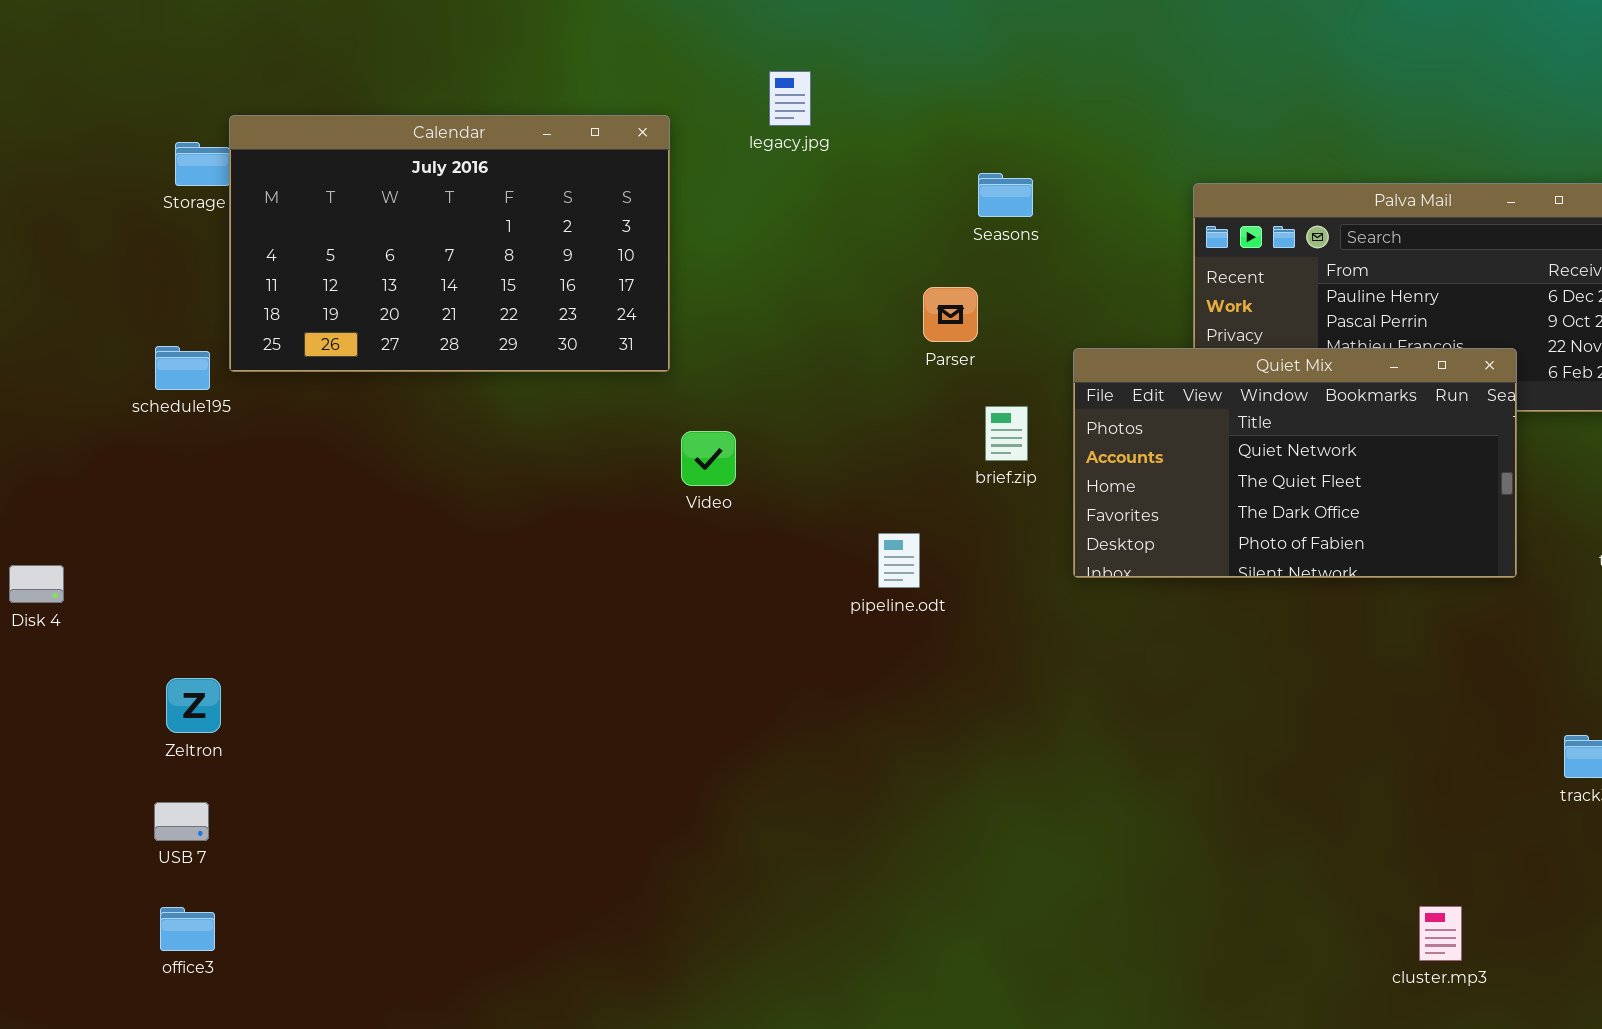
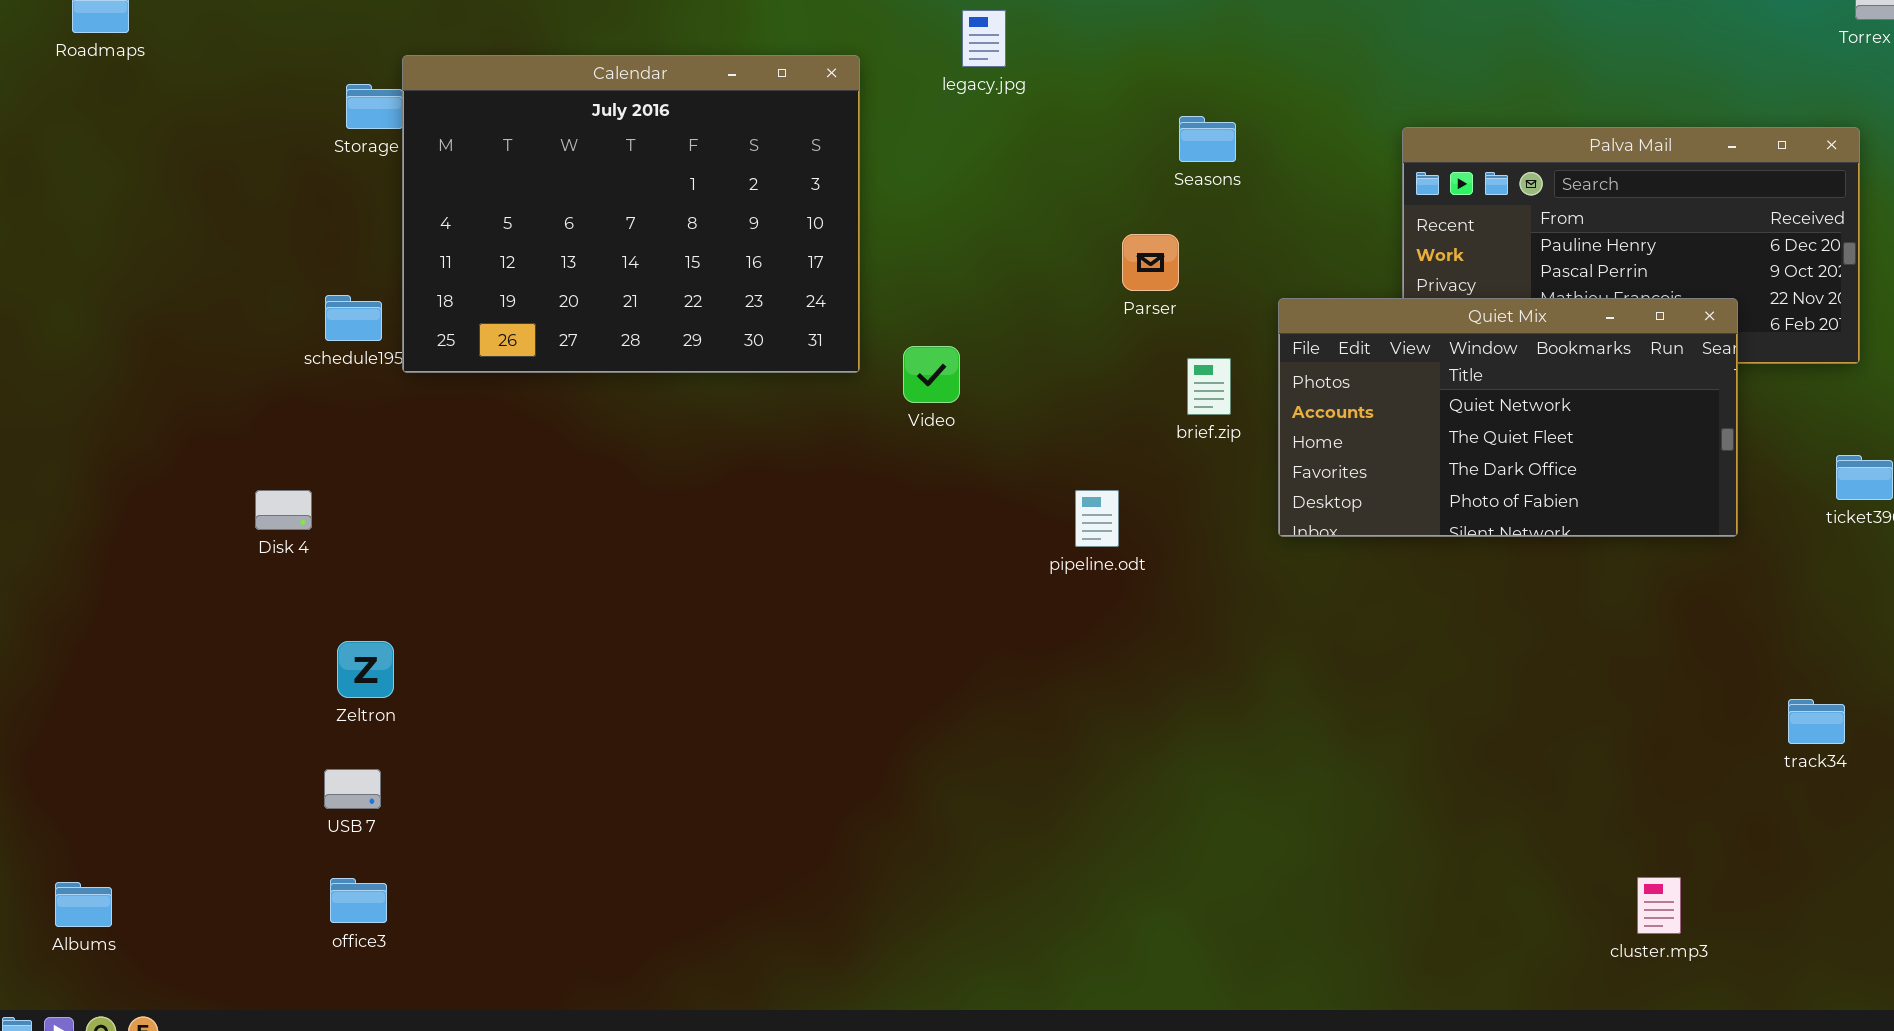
Calendar: [229,115,670,372] -> [402,55,860,373], resized
Video: [681,431,736,486] -> [903,346,960,403], moved
Disk 4: [9,565,64,603] -> [255,490,312,530], moved

